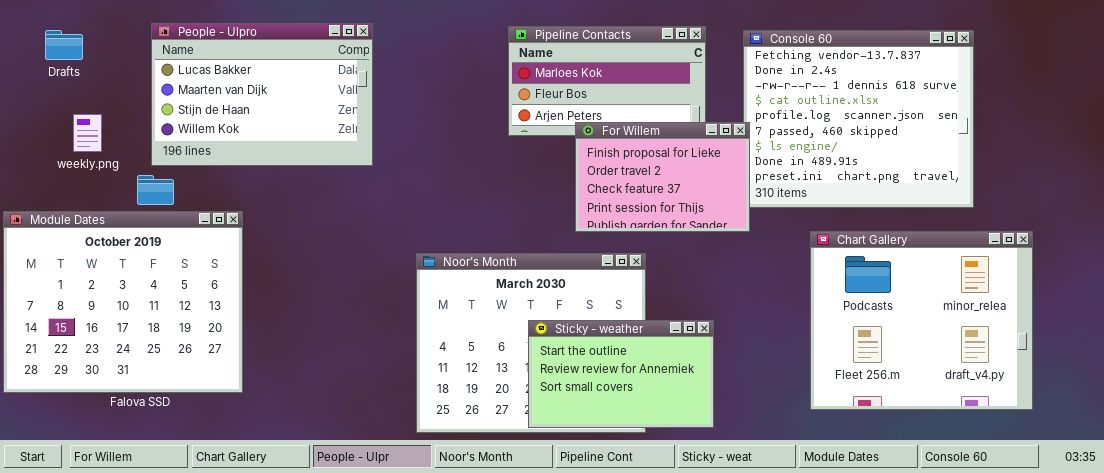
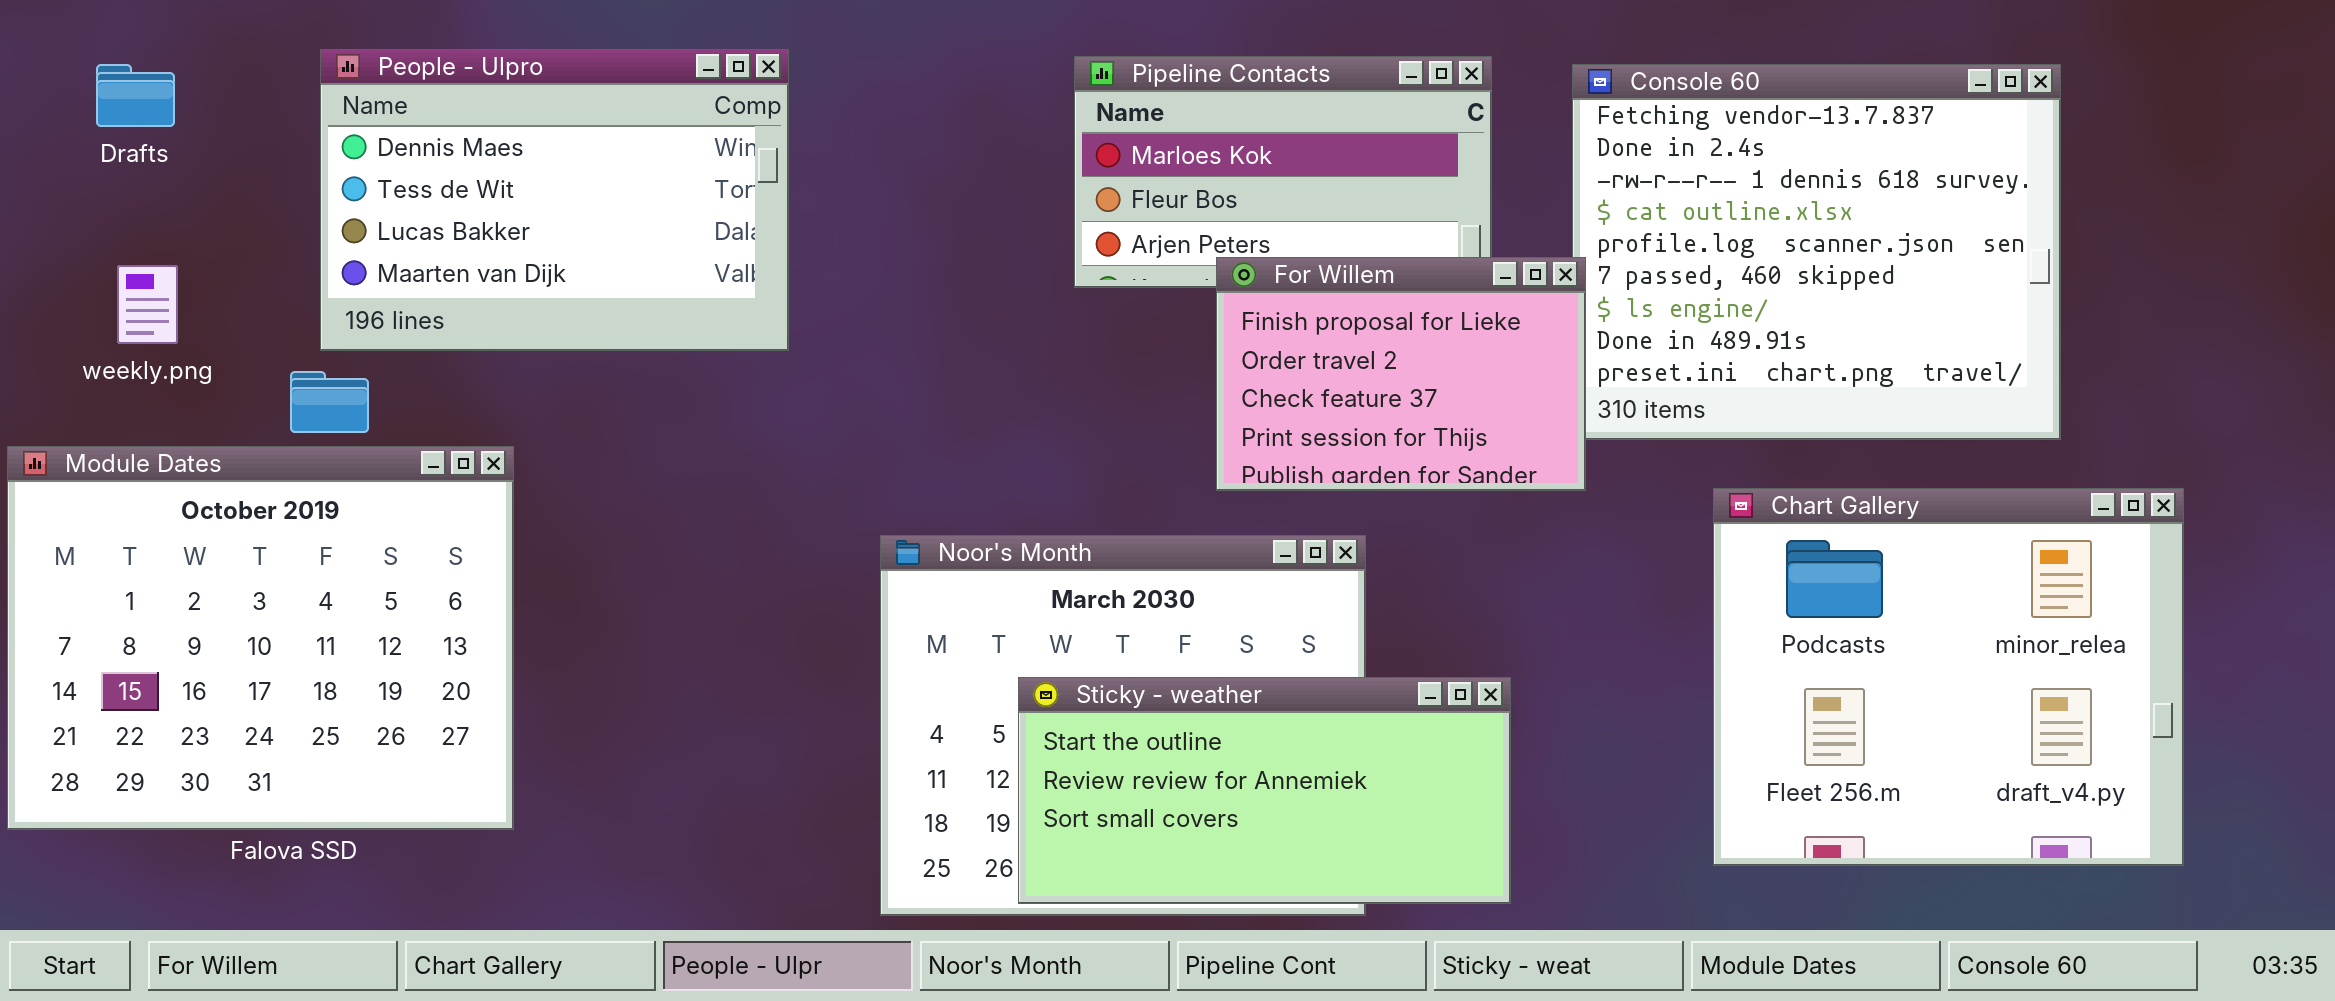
People - Ulpro: [151,23,373,166] -> [320,49,789,351], scrolled up 2 rows
weekly.png: [73,114,102,152] -> [117,265,178,344], moved
Sticky - weather: [528,320,714,428] -> [1018,677,1511,904], resized

